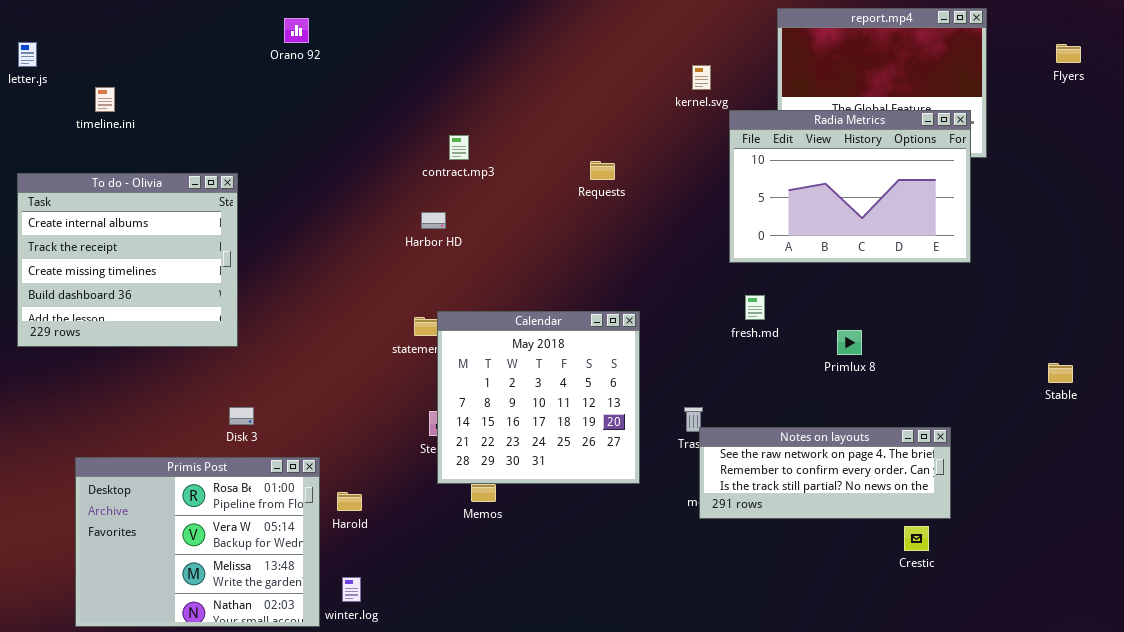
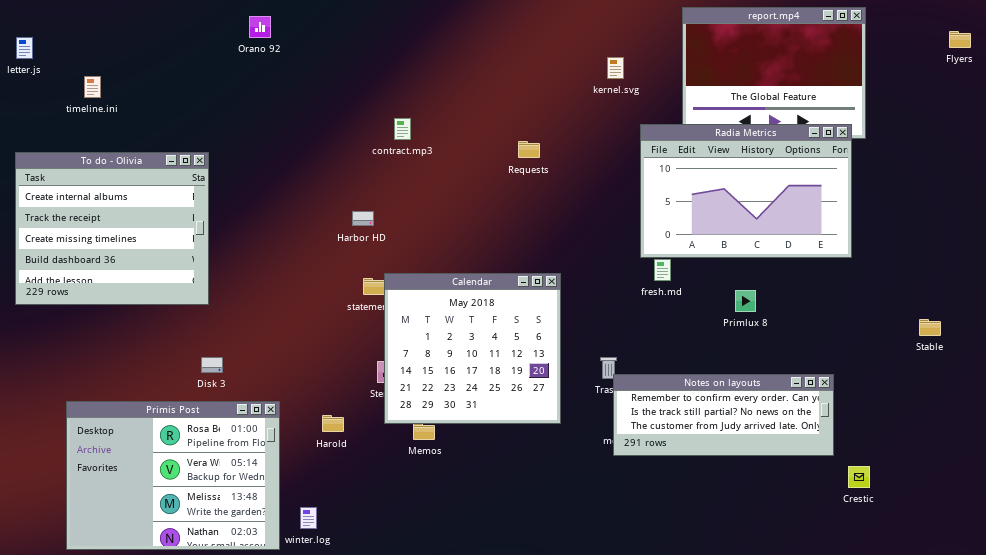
Flyers: [1056,44,1081,63] -> [949,31,971,48], moved
Radia Metrics: [729,110,971,263] -> [640,124,852,258], moved
Harbor HD: [421,212,446,229] -> [352,211,374,226], moved
Notes on layouts: [699,427,951,519] -> [613,374,834,456], scrolled down 1 row
Harold: [337,492,362,511] -> [322,415,344,432], moved
Crestic: [904,526,929,551] -> [848,466,870,488], moved

